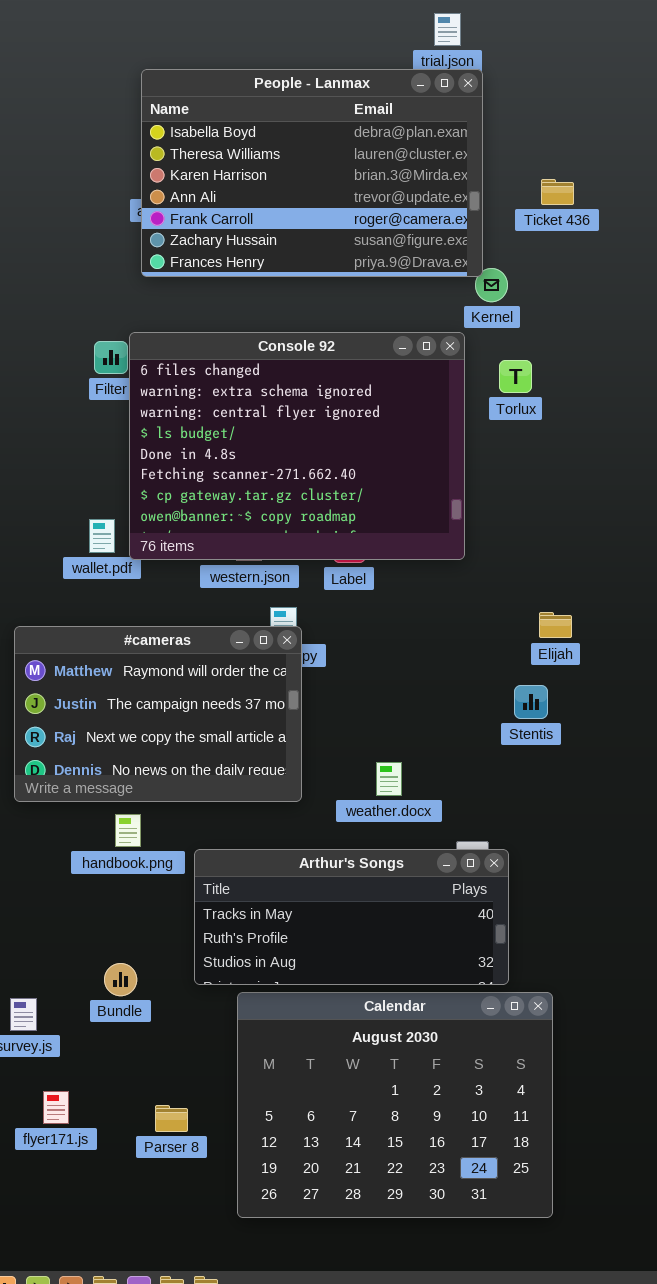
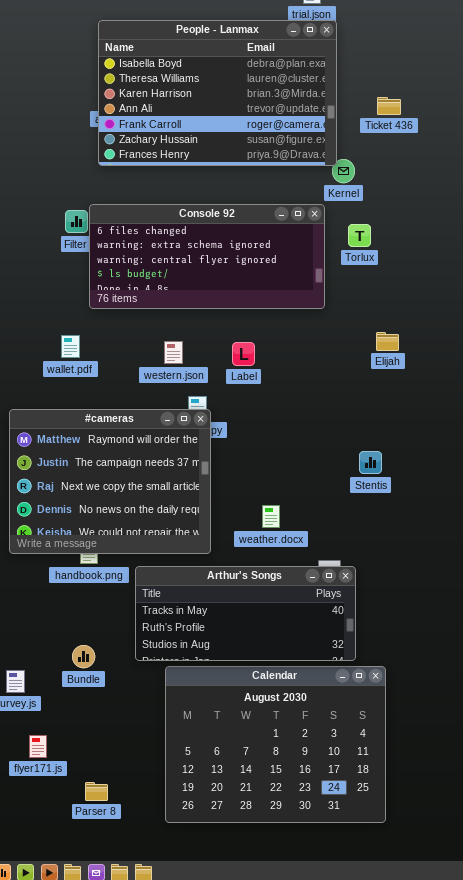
Console 92: [129,332,465,560] -> [89,204,325,309], resized
Elijah: [539,612,572,638] -> [376,332,399,351], moved
#cameras: [14,626,302,802] -> [9,409,211,554], resized
Parser 8: [155,1105,188,1132] -> [85,782,108,801], moved

